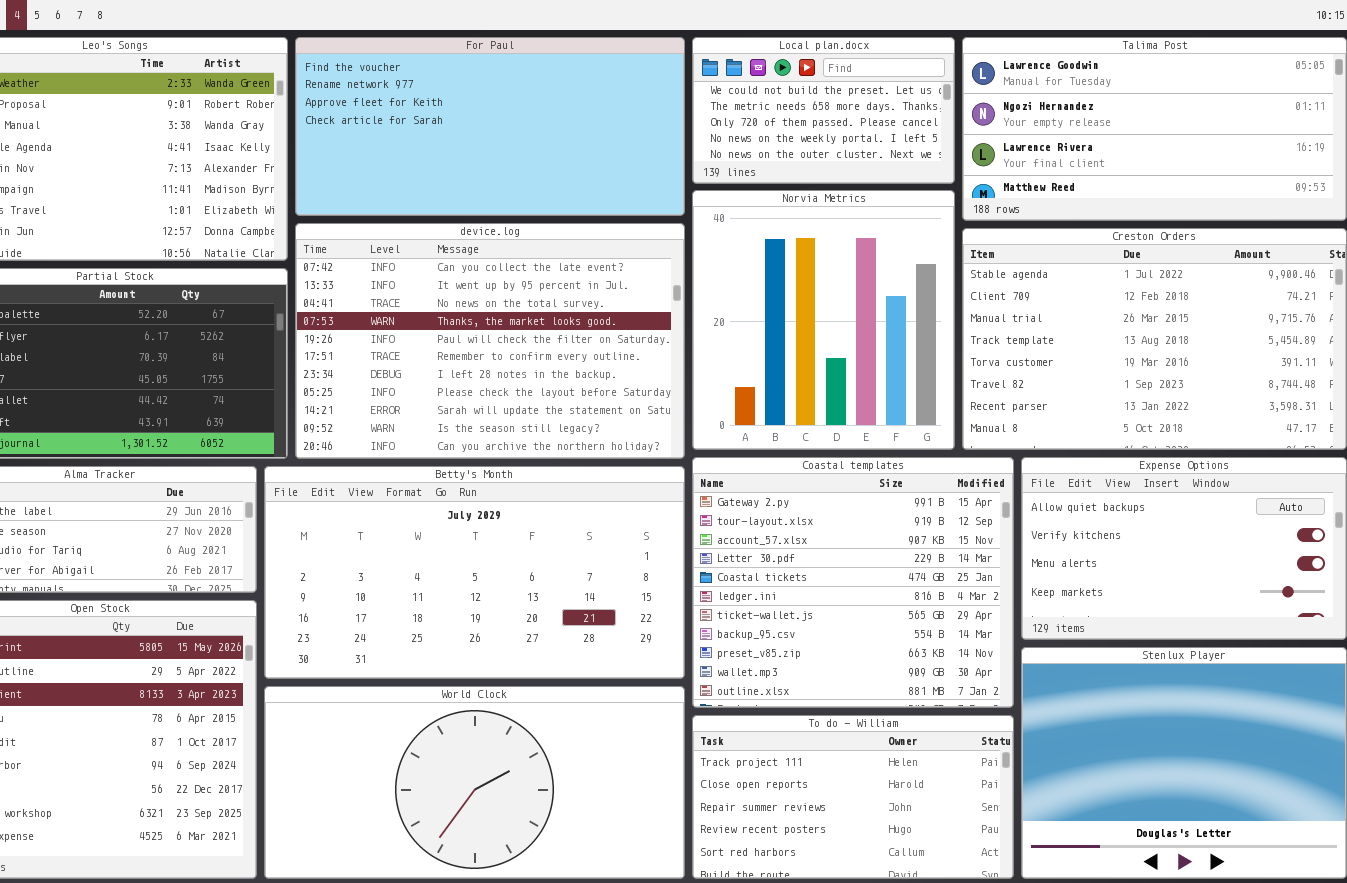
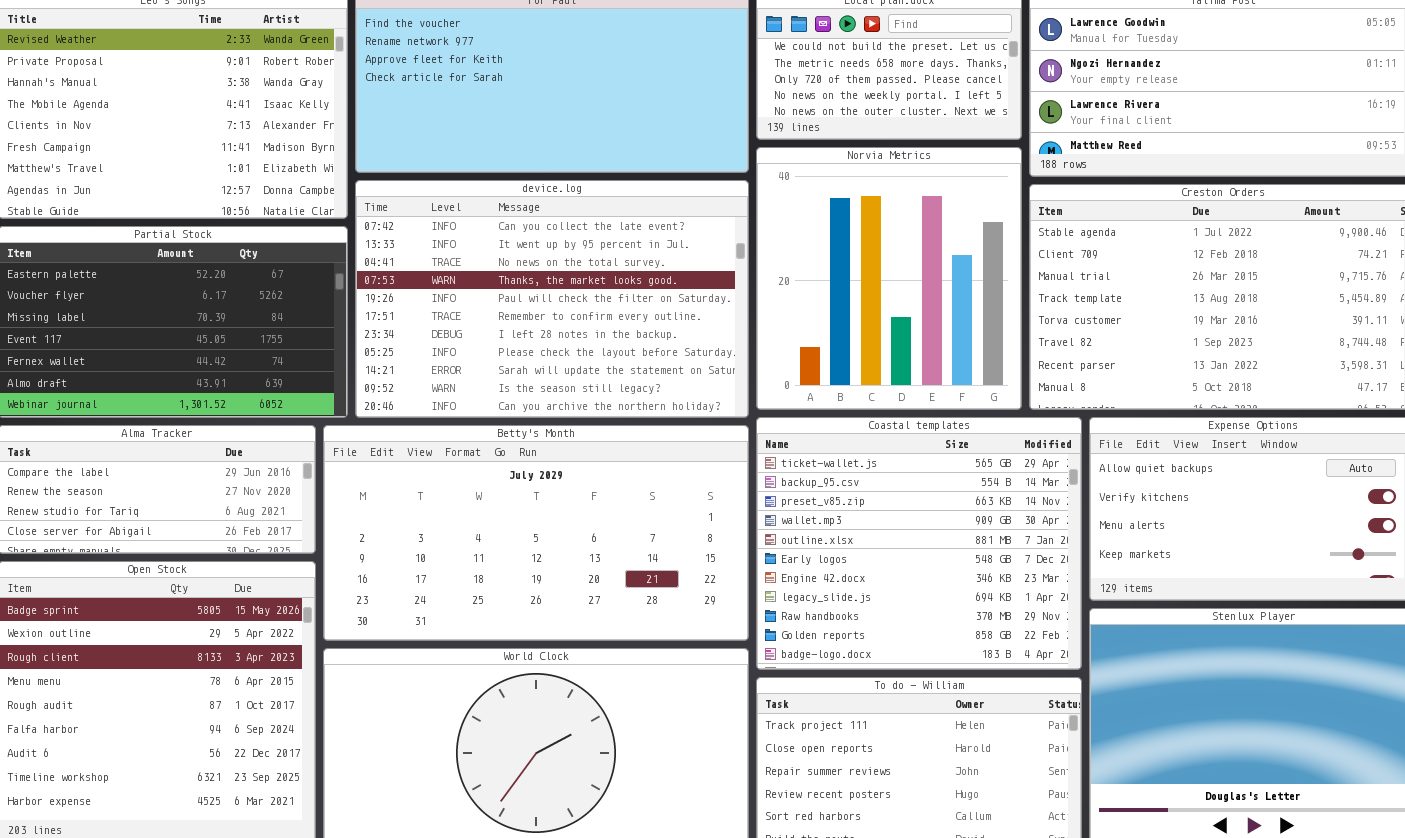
Coastal templates: [692,457,1014,708] -> [756,417,1082,670], scrolled down 6 rows

